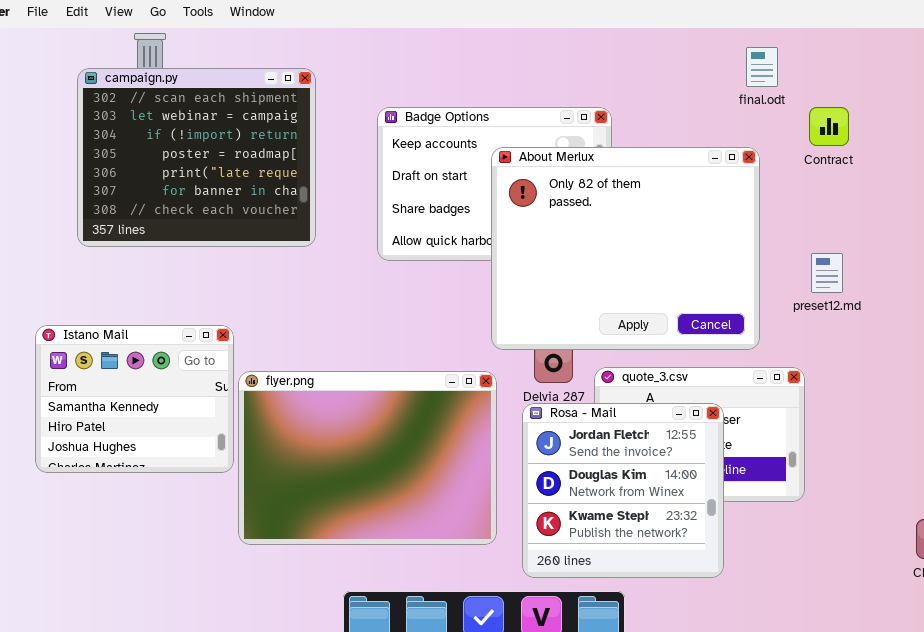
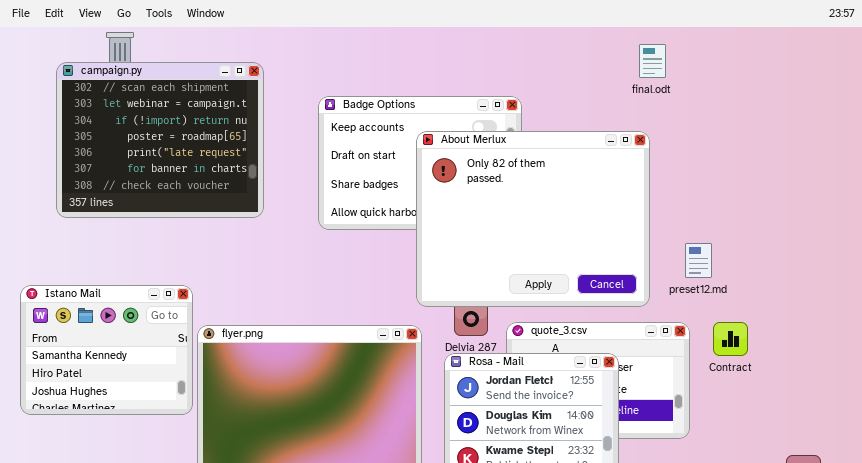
Contract: [809,107,849,146] -> [713,322,748,356], moved
preset12.md: [811,253,843,293] -> [685,243,712,278], moved

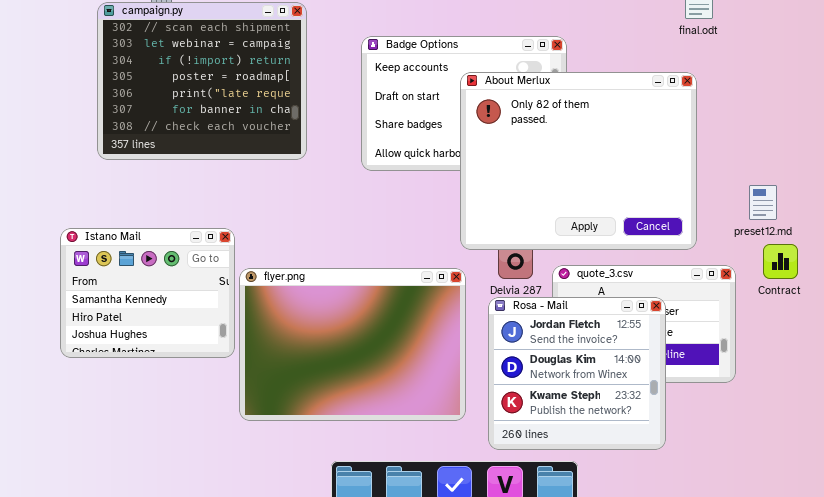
preset12.md: [685,243,712,278] -> [749,185,777,220], moved
Contract: [713,322,748,356] -> [763,244,798,279], moved

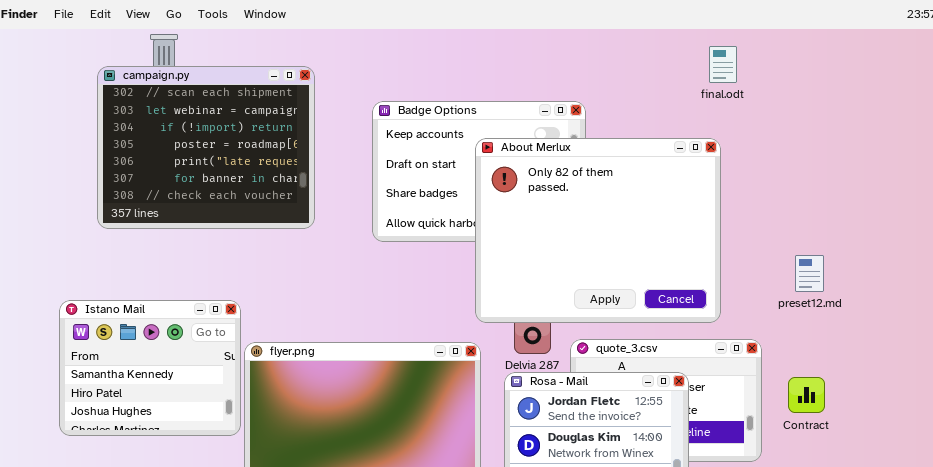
preset12.md: [749,185,777,220] -> [795,255,824,292], moved
Contract: [763,244,798,279] -> [788,377,825,413], moved

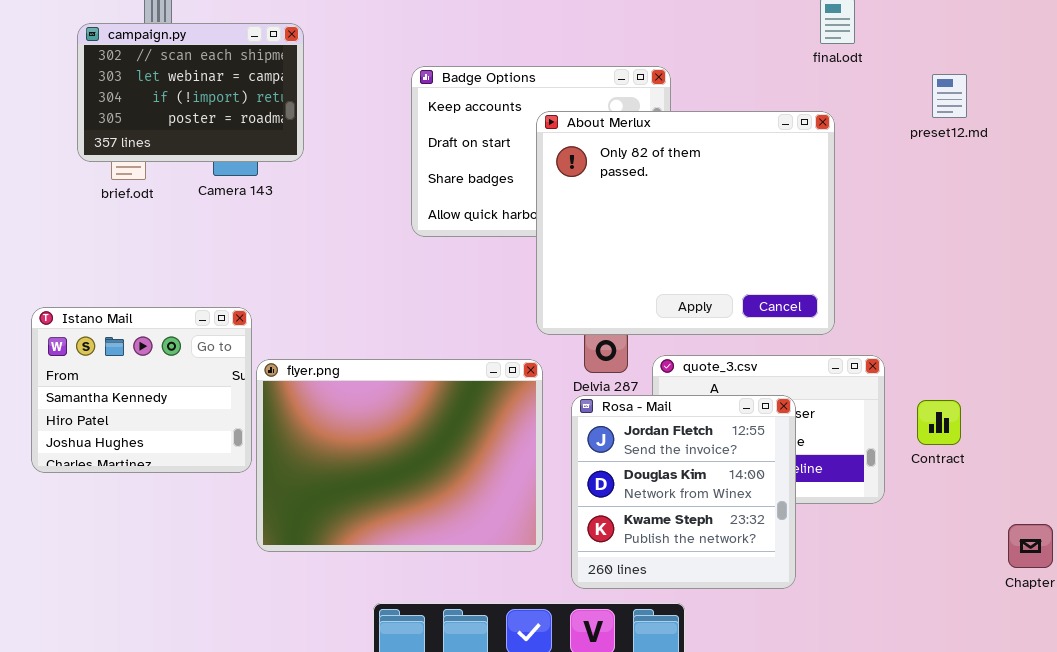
campaign.py: [97,66,315,229] -> [77,23,304,162], resized
preset12.md: [795,255,824,292] -> [932,74,967,118], moved

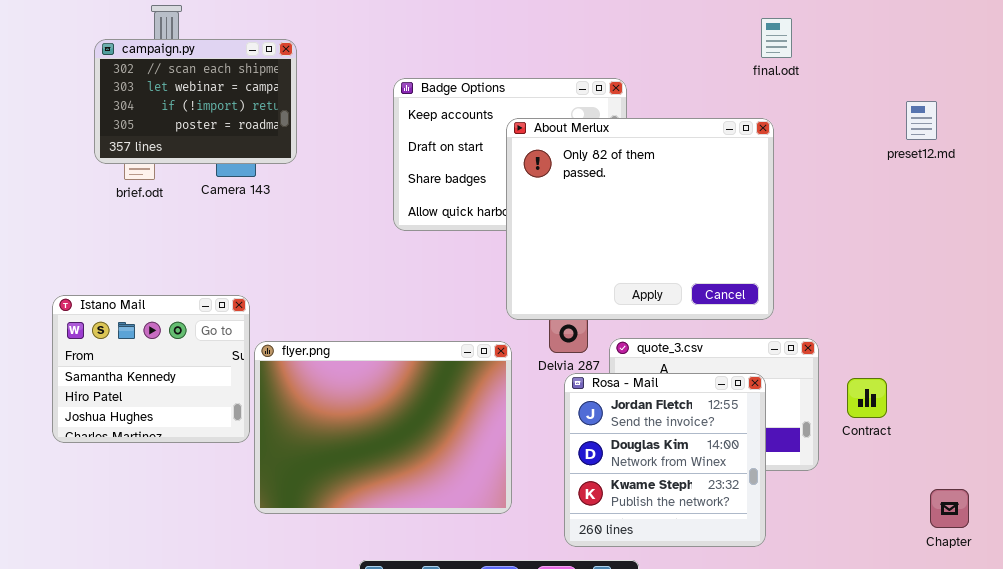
preset12.md: [932,74,967,118] -> [906,101,937,140], moved
Rosa - Mail: [571,395,796,589] -> [564,373,766,547], moved

